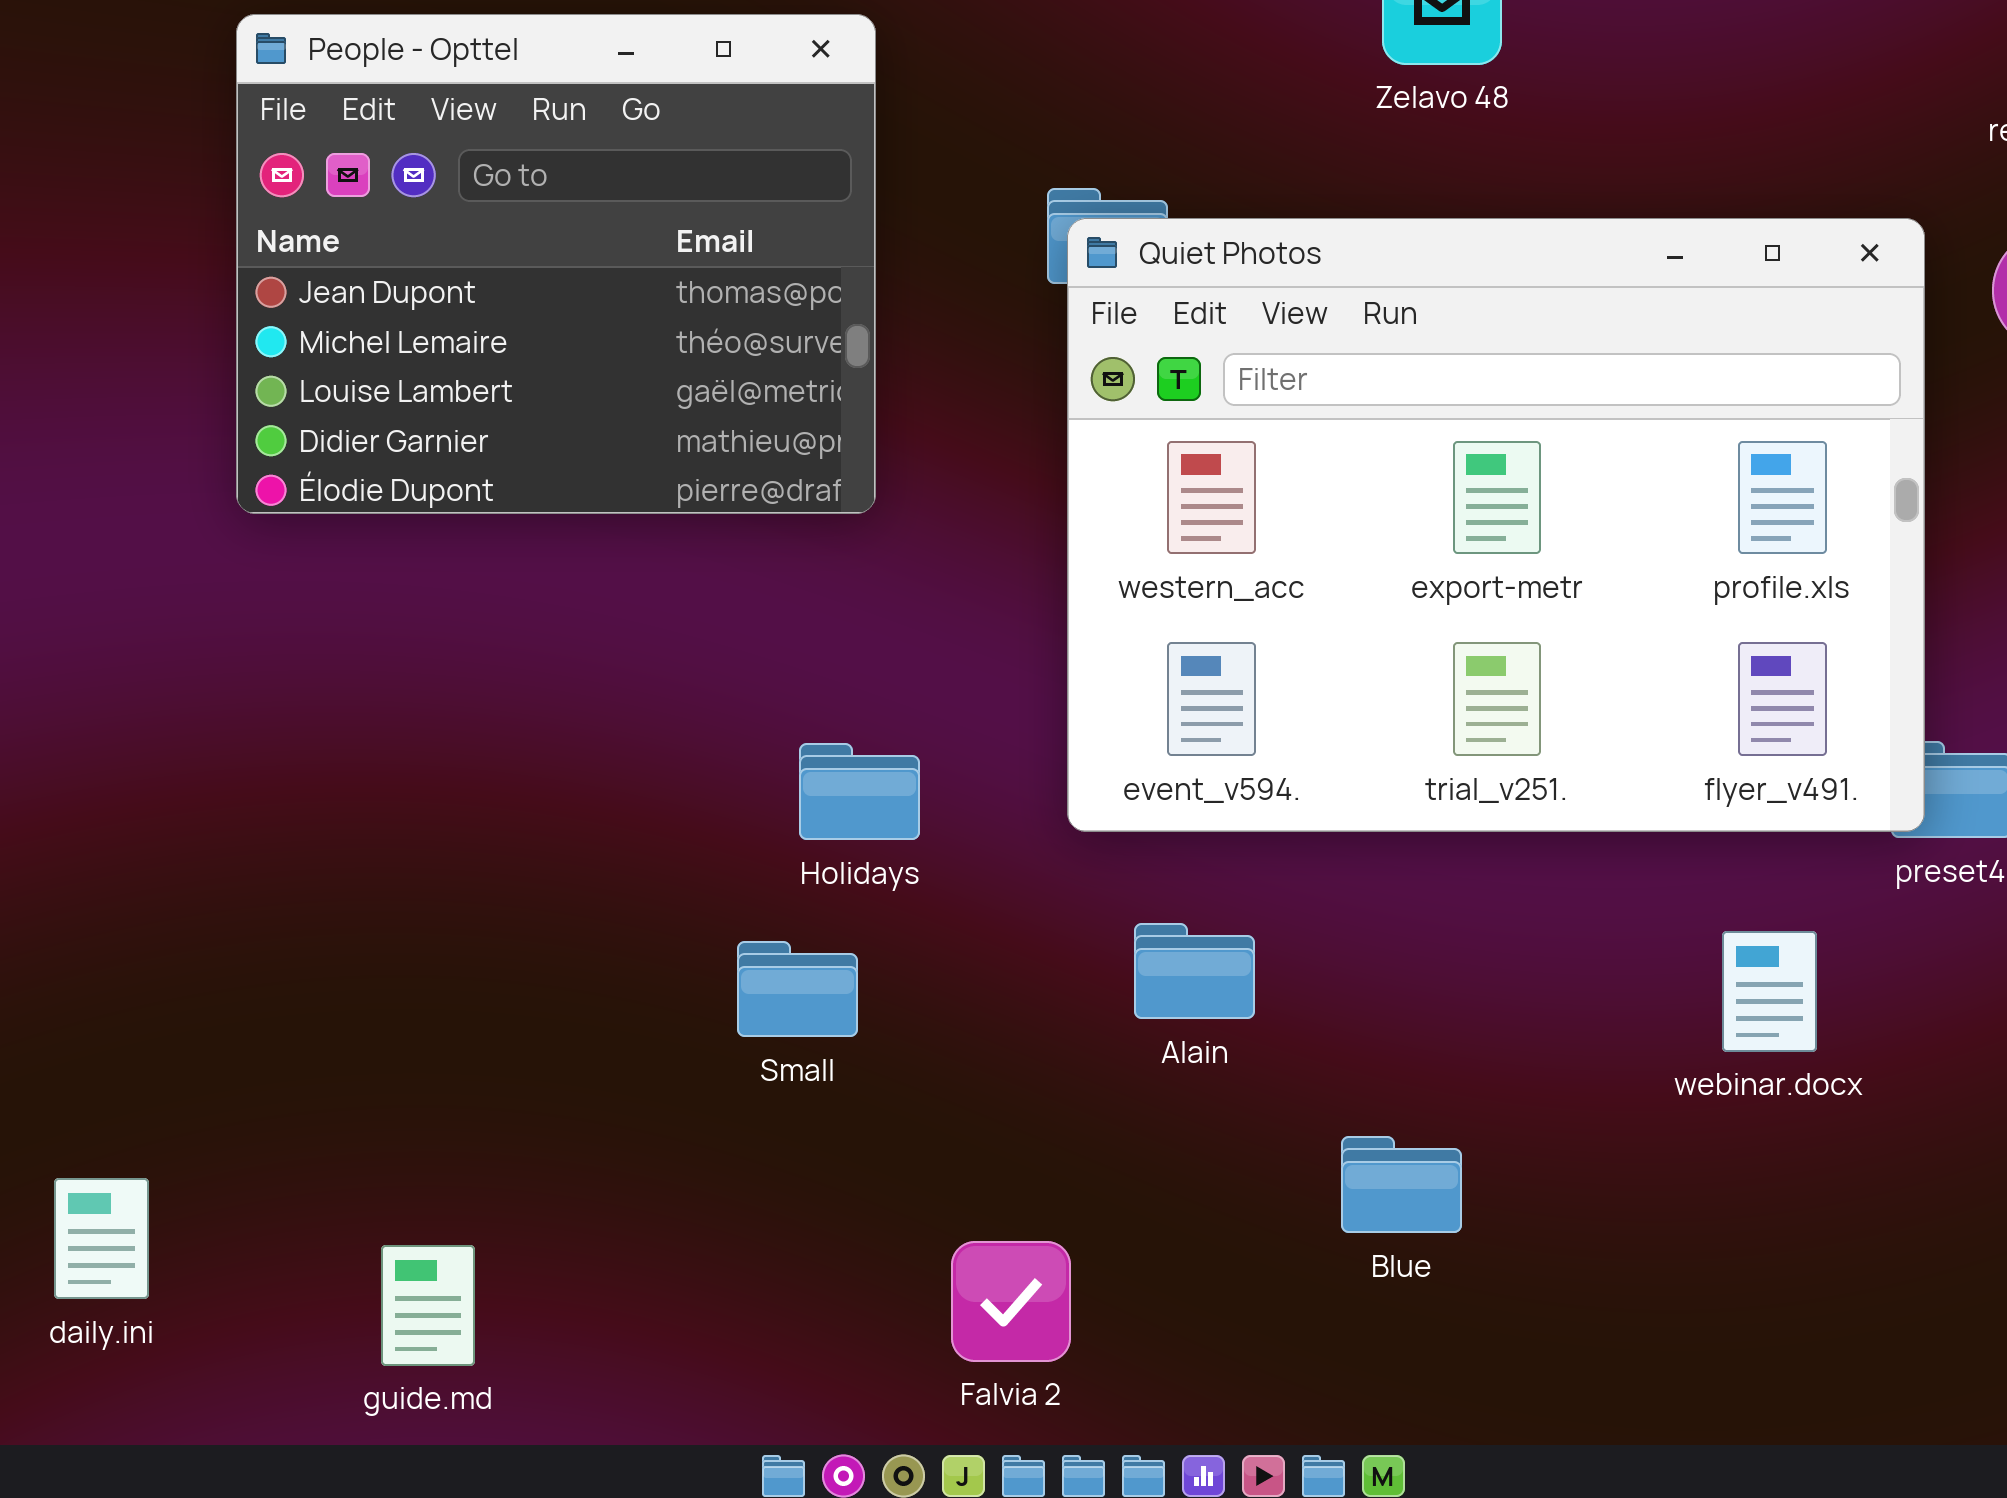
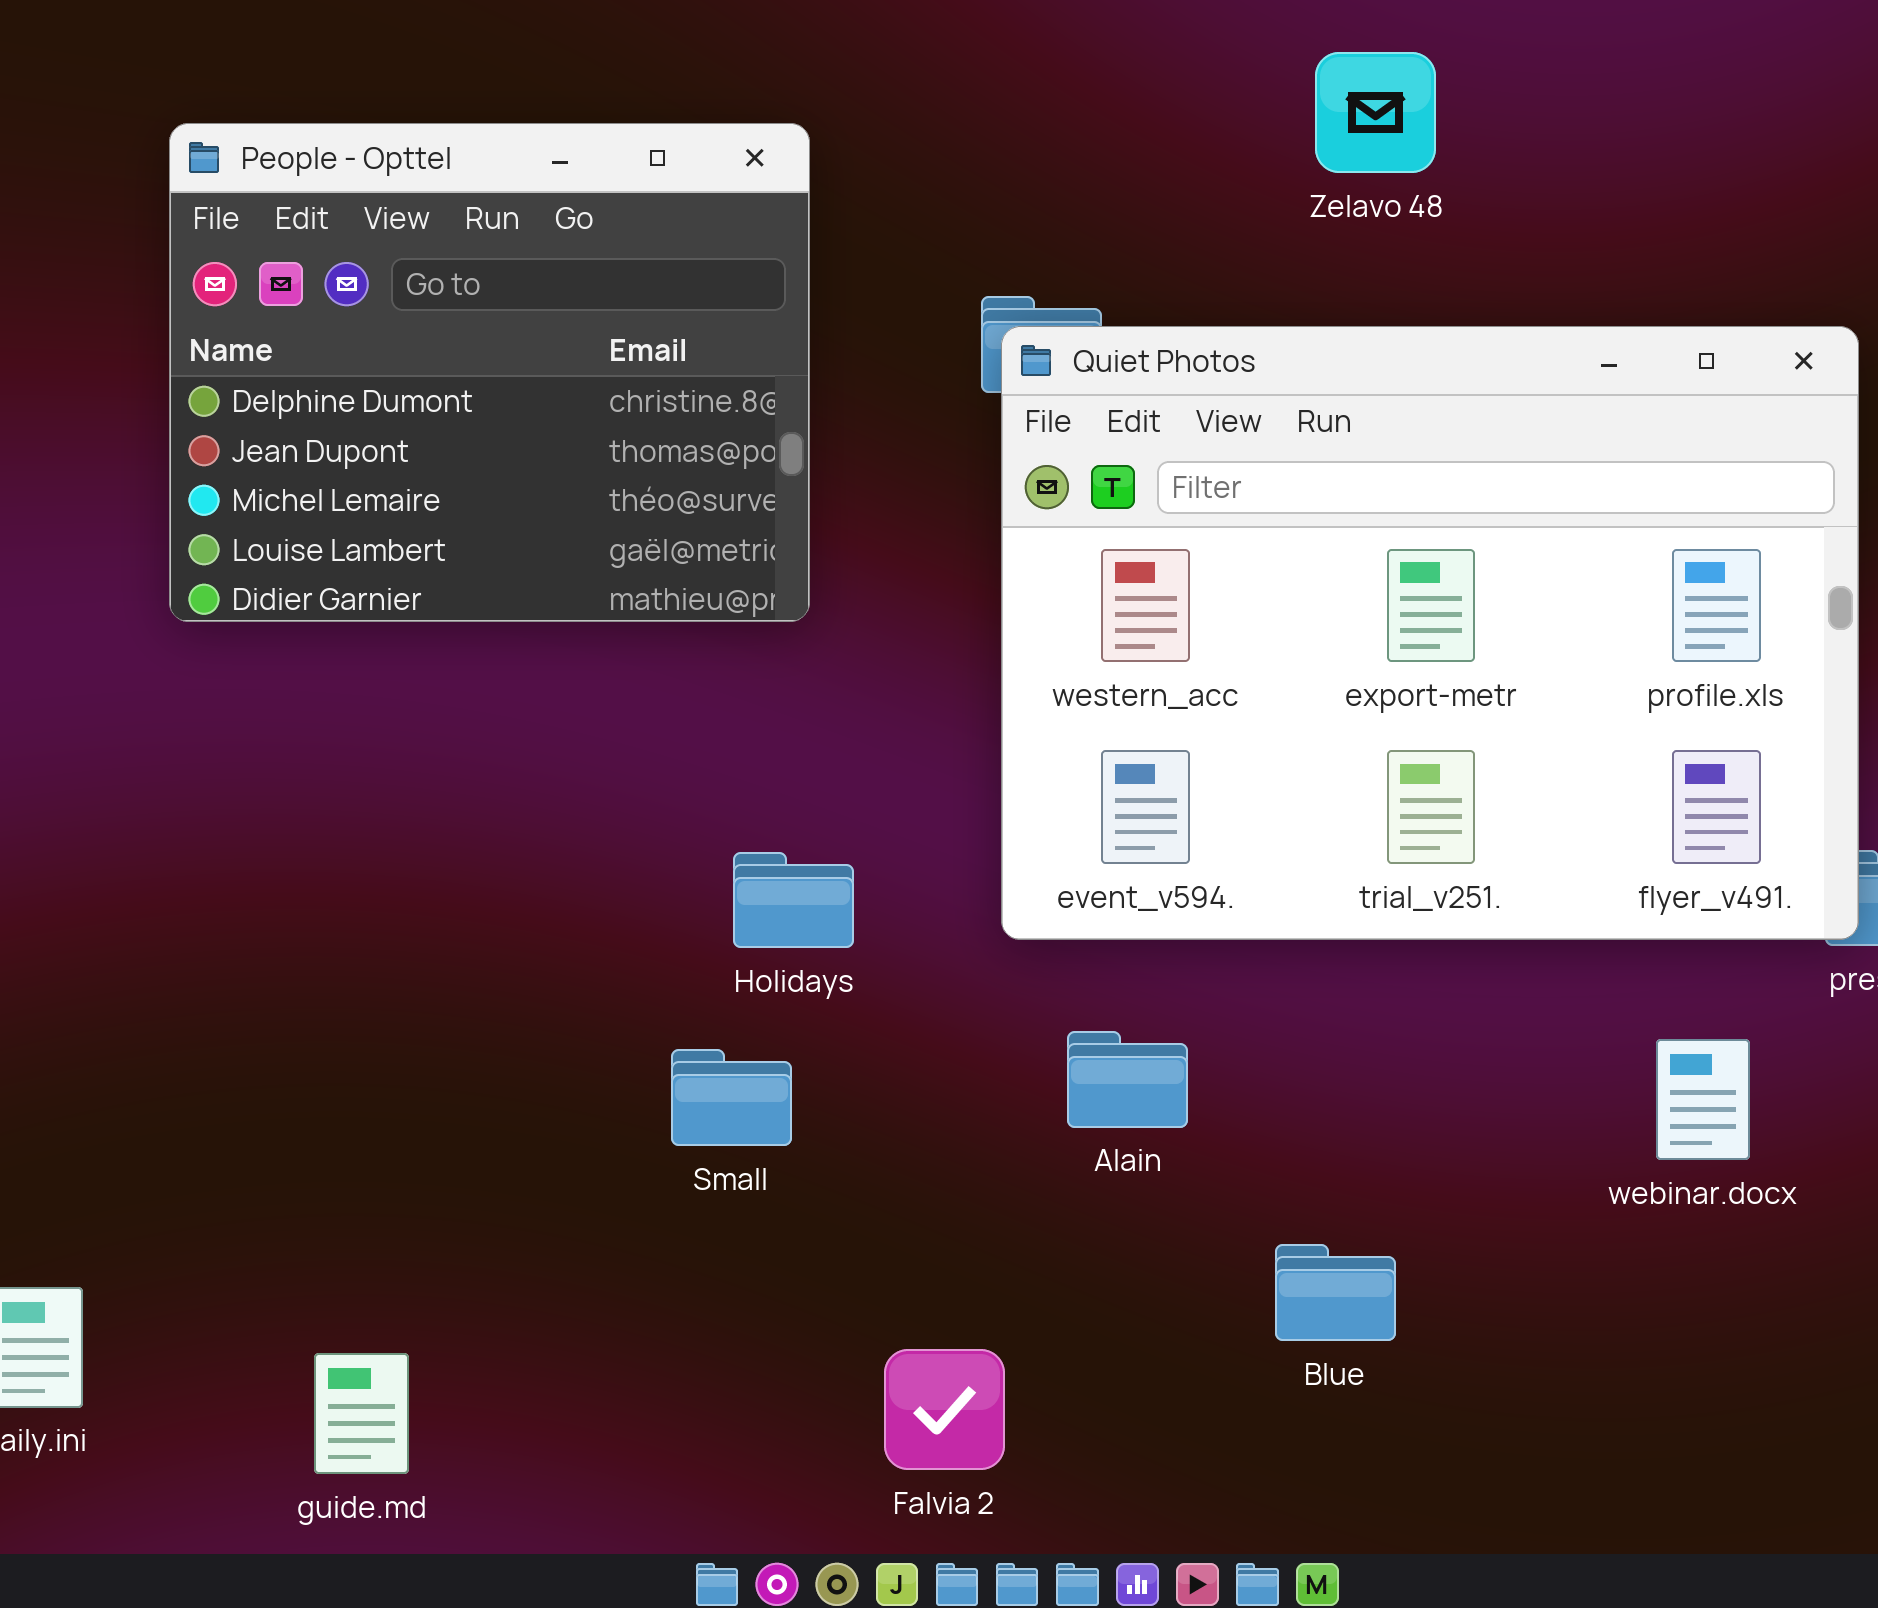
People - Opttel: [236,14,876,514] -> [169,123,810,622], scrolled up 1 row

